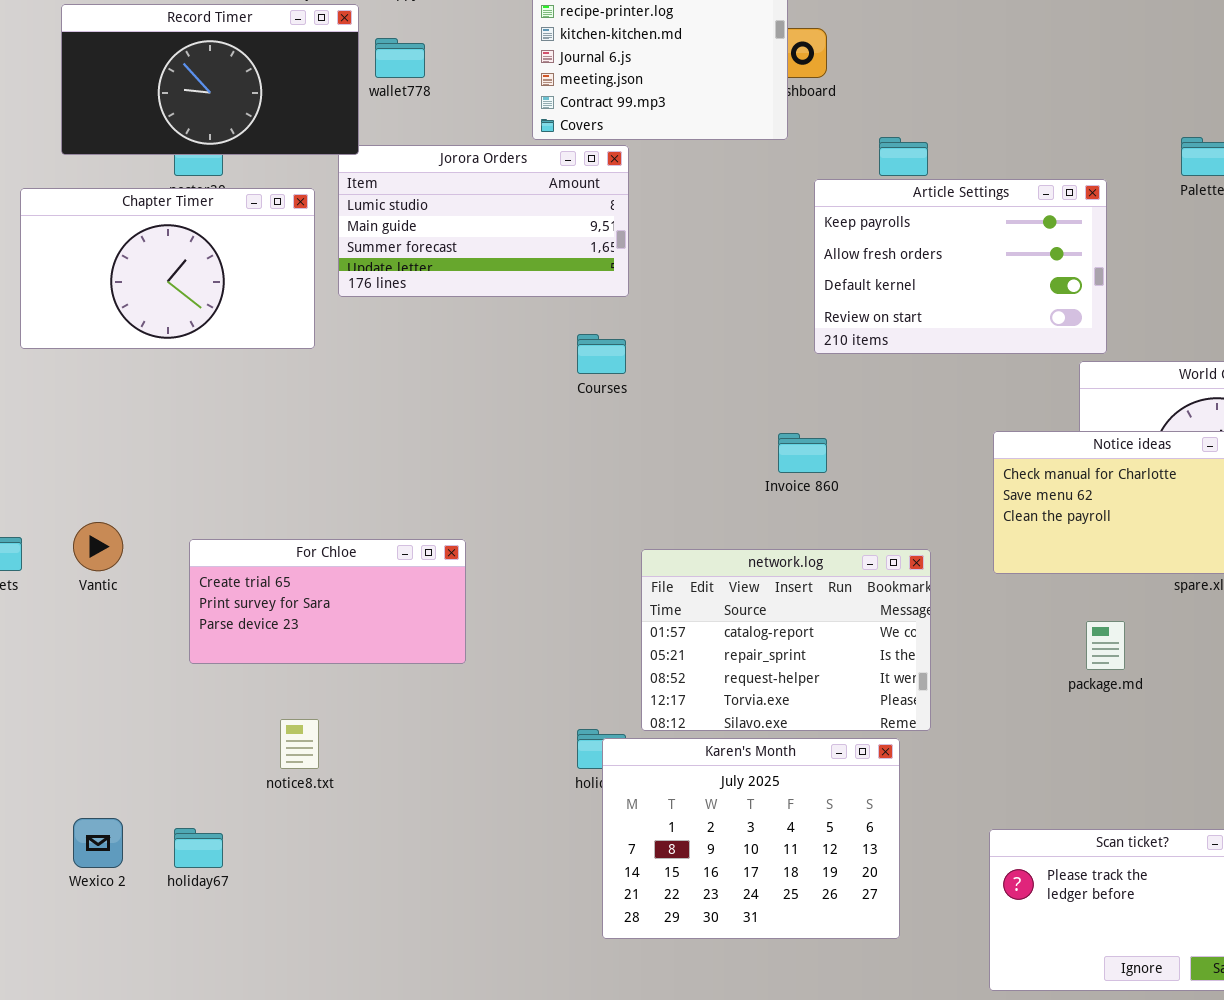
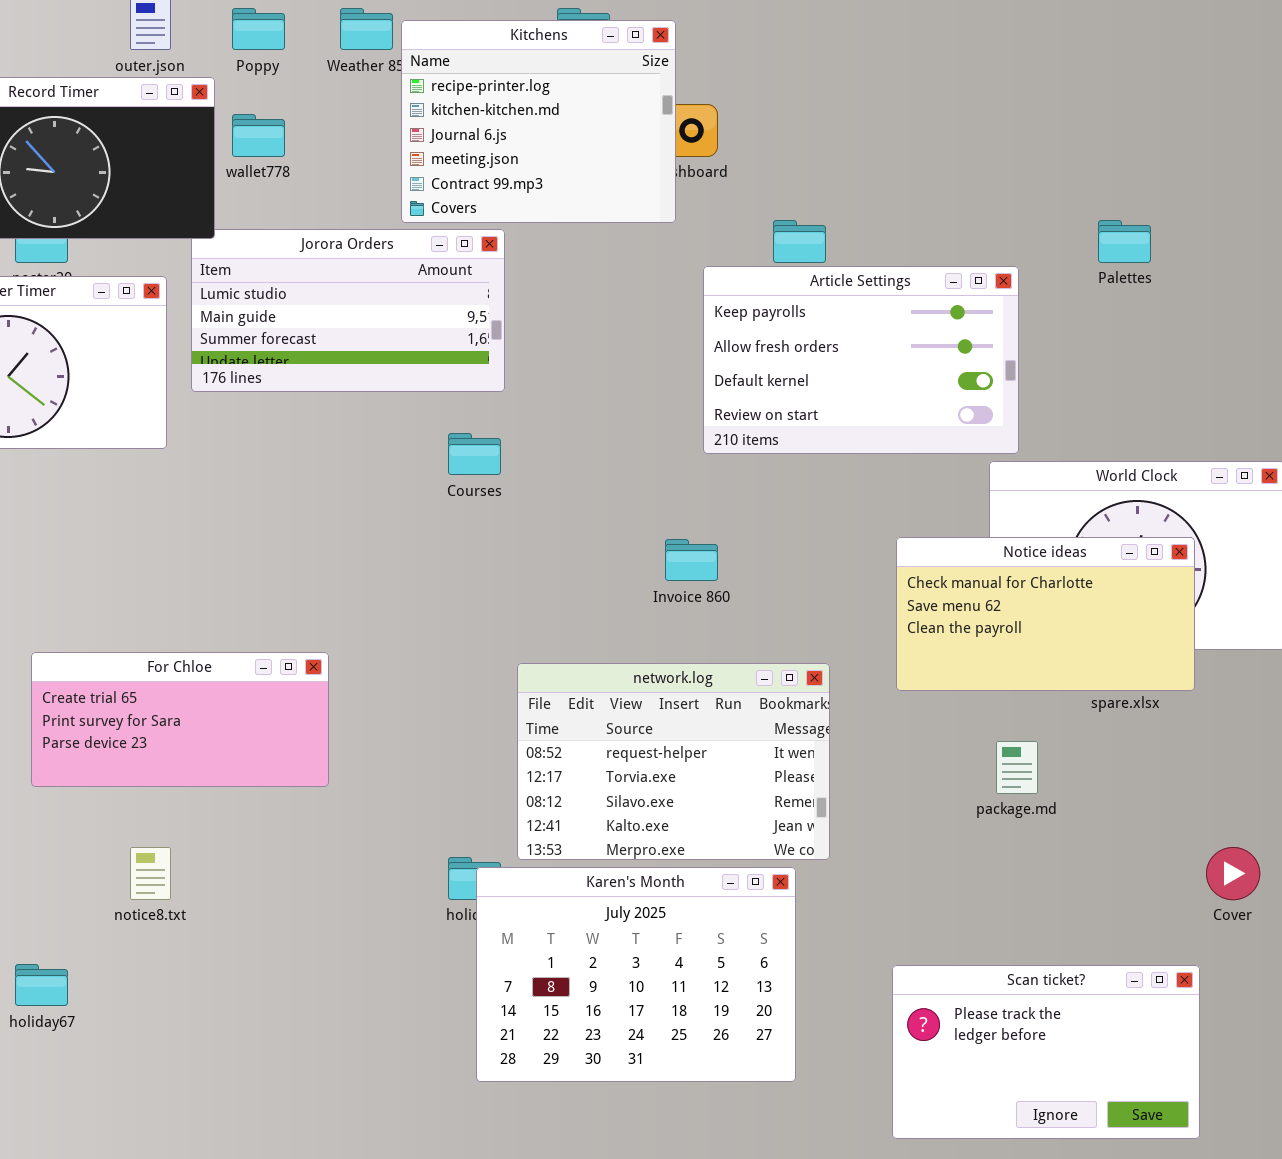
network.log: [641,549,931,731] -> [517,663,830,860], scrolled down 2 rows

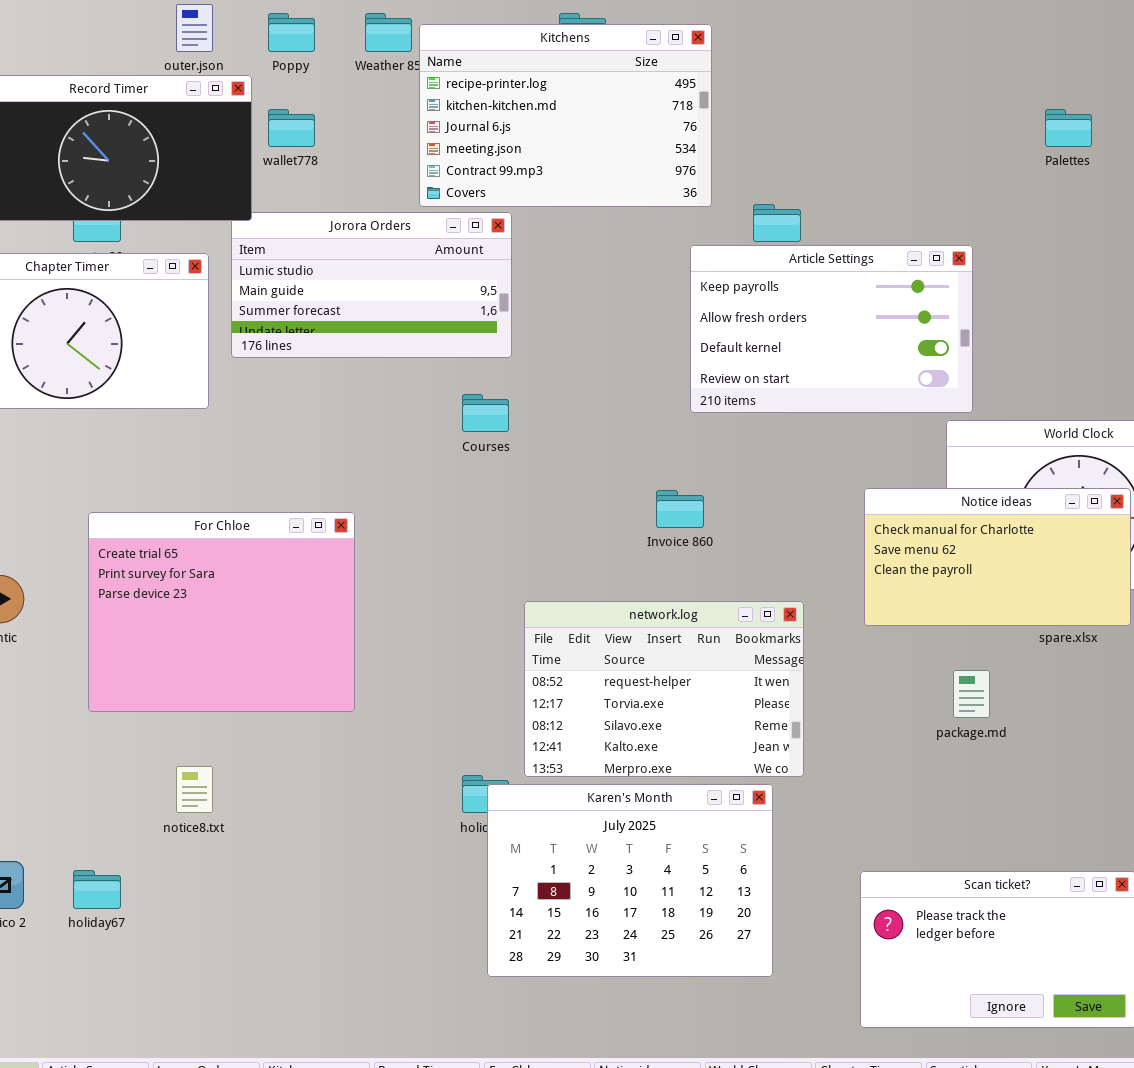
Kitchens: [401,20,676,223] -> [419,24,712,207], resized
Palettes: [1098,220,1151,263] -> [1045,109,1092,147], moved
For Chloe: [31,652,329,787] -> [88,512,355,712], resized

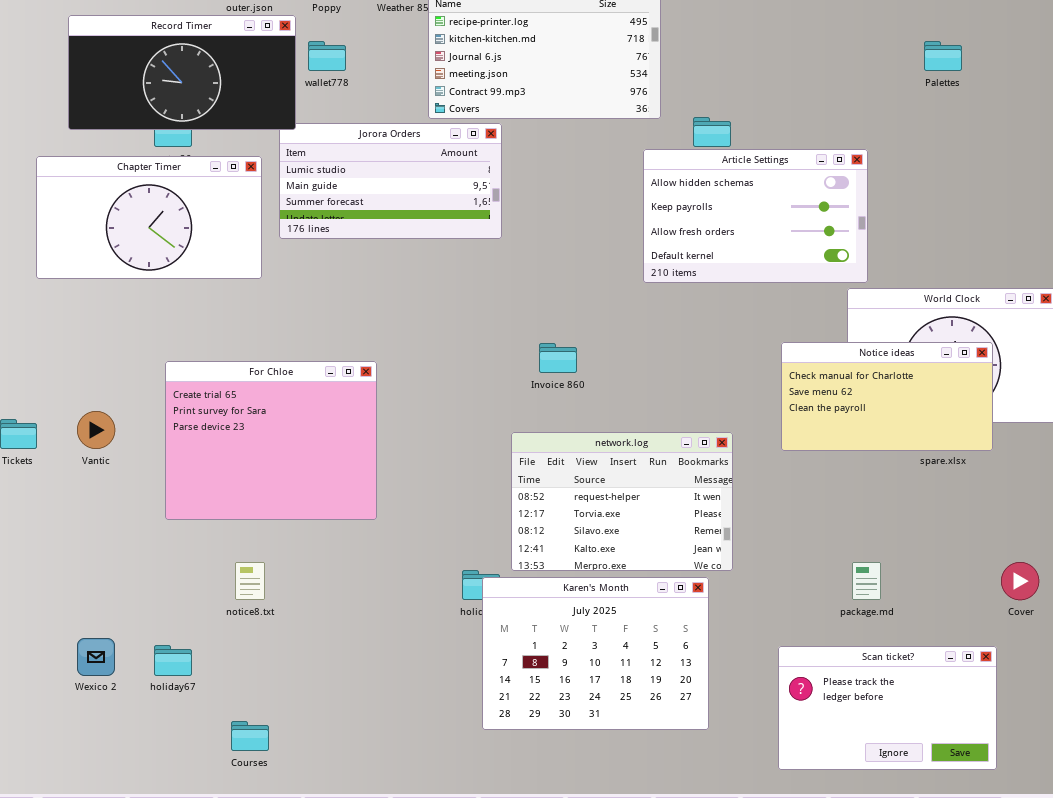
Article Settings: [690,245,973,413] -> [643,149,868,283], scrolled up 1 row
Courses: [462,394,509,432] -> [231,721,269,751], moved
Invoice 860: [656,490,704,528] -> [539,343,577,373], moved
package.md: [953,670,990,718] -> [852,562,881,600], moved

